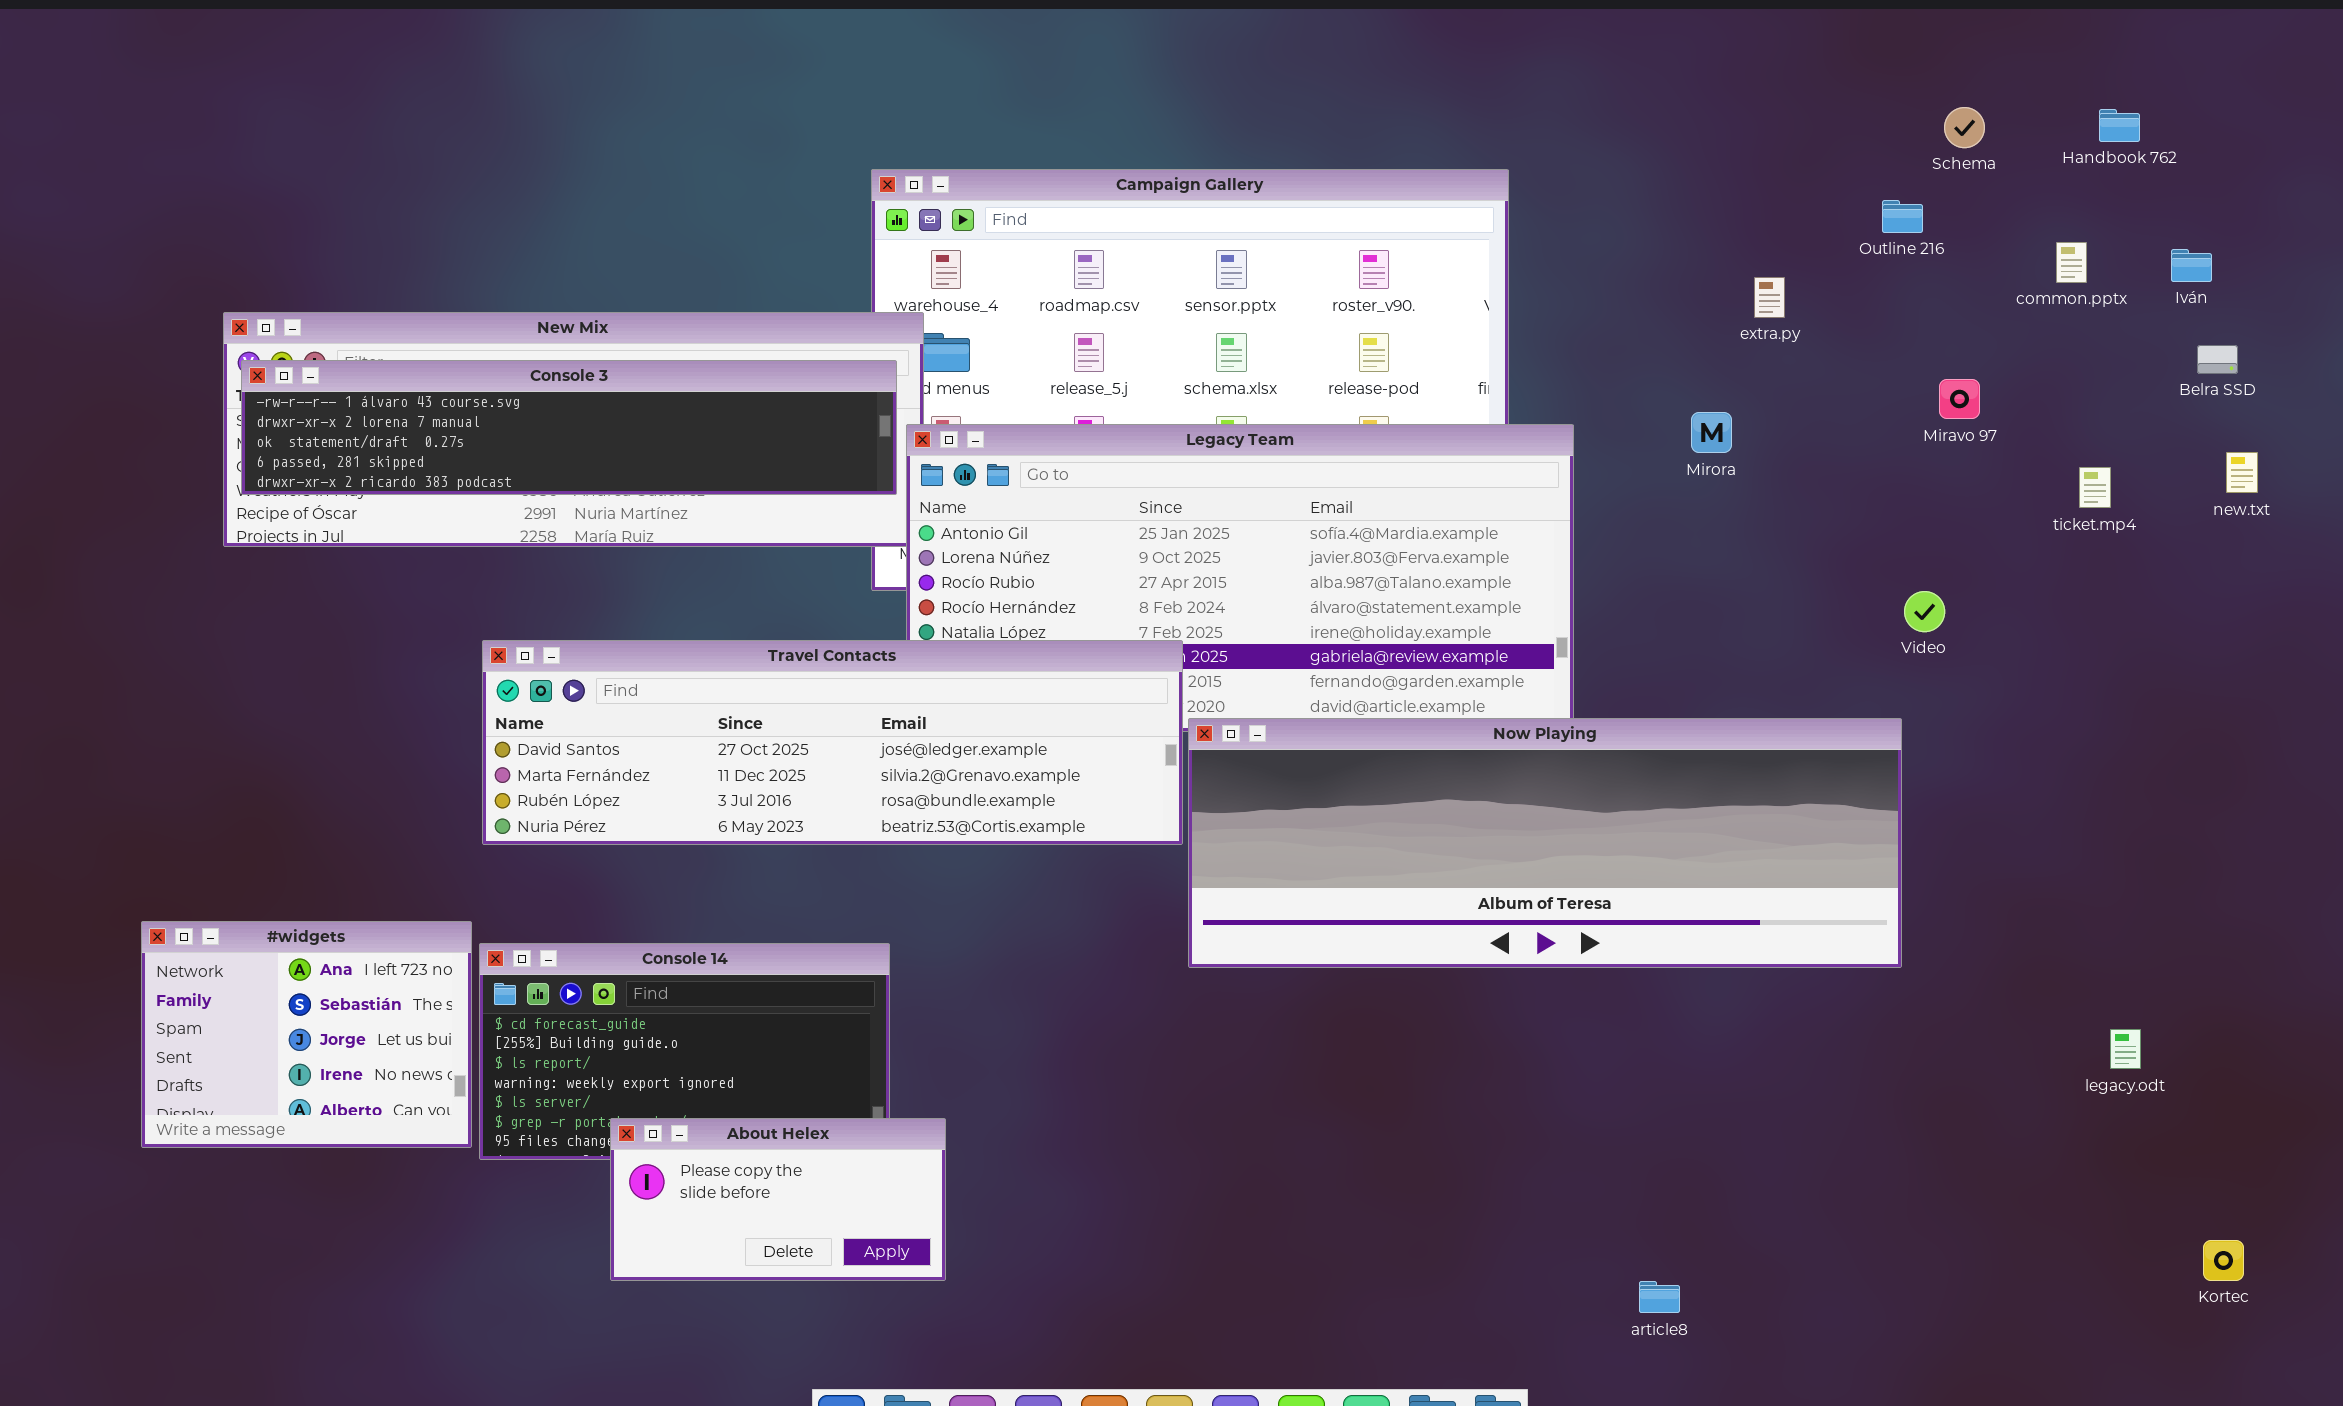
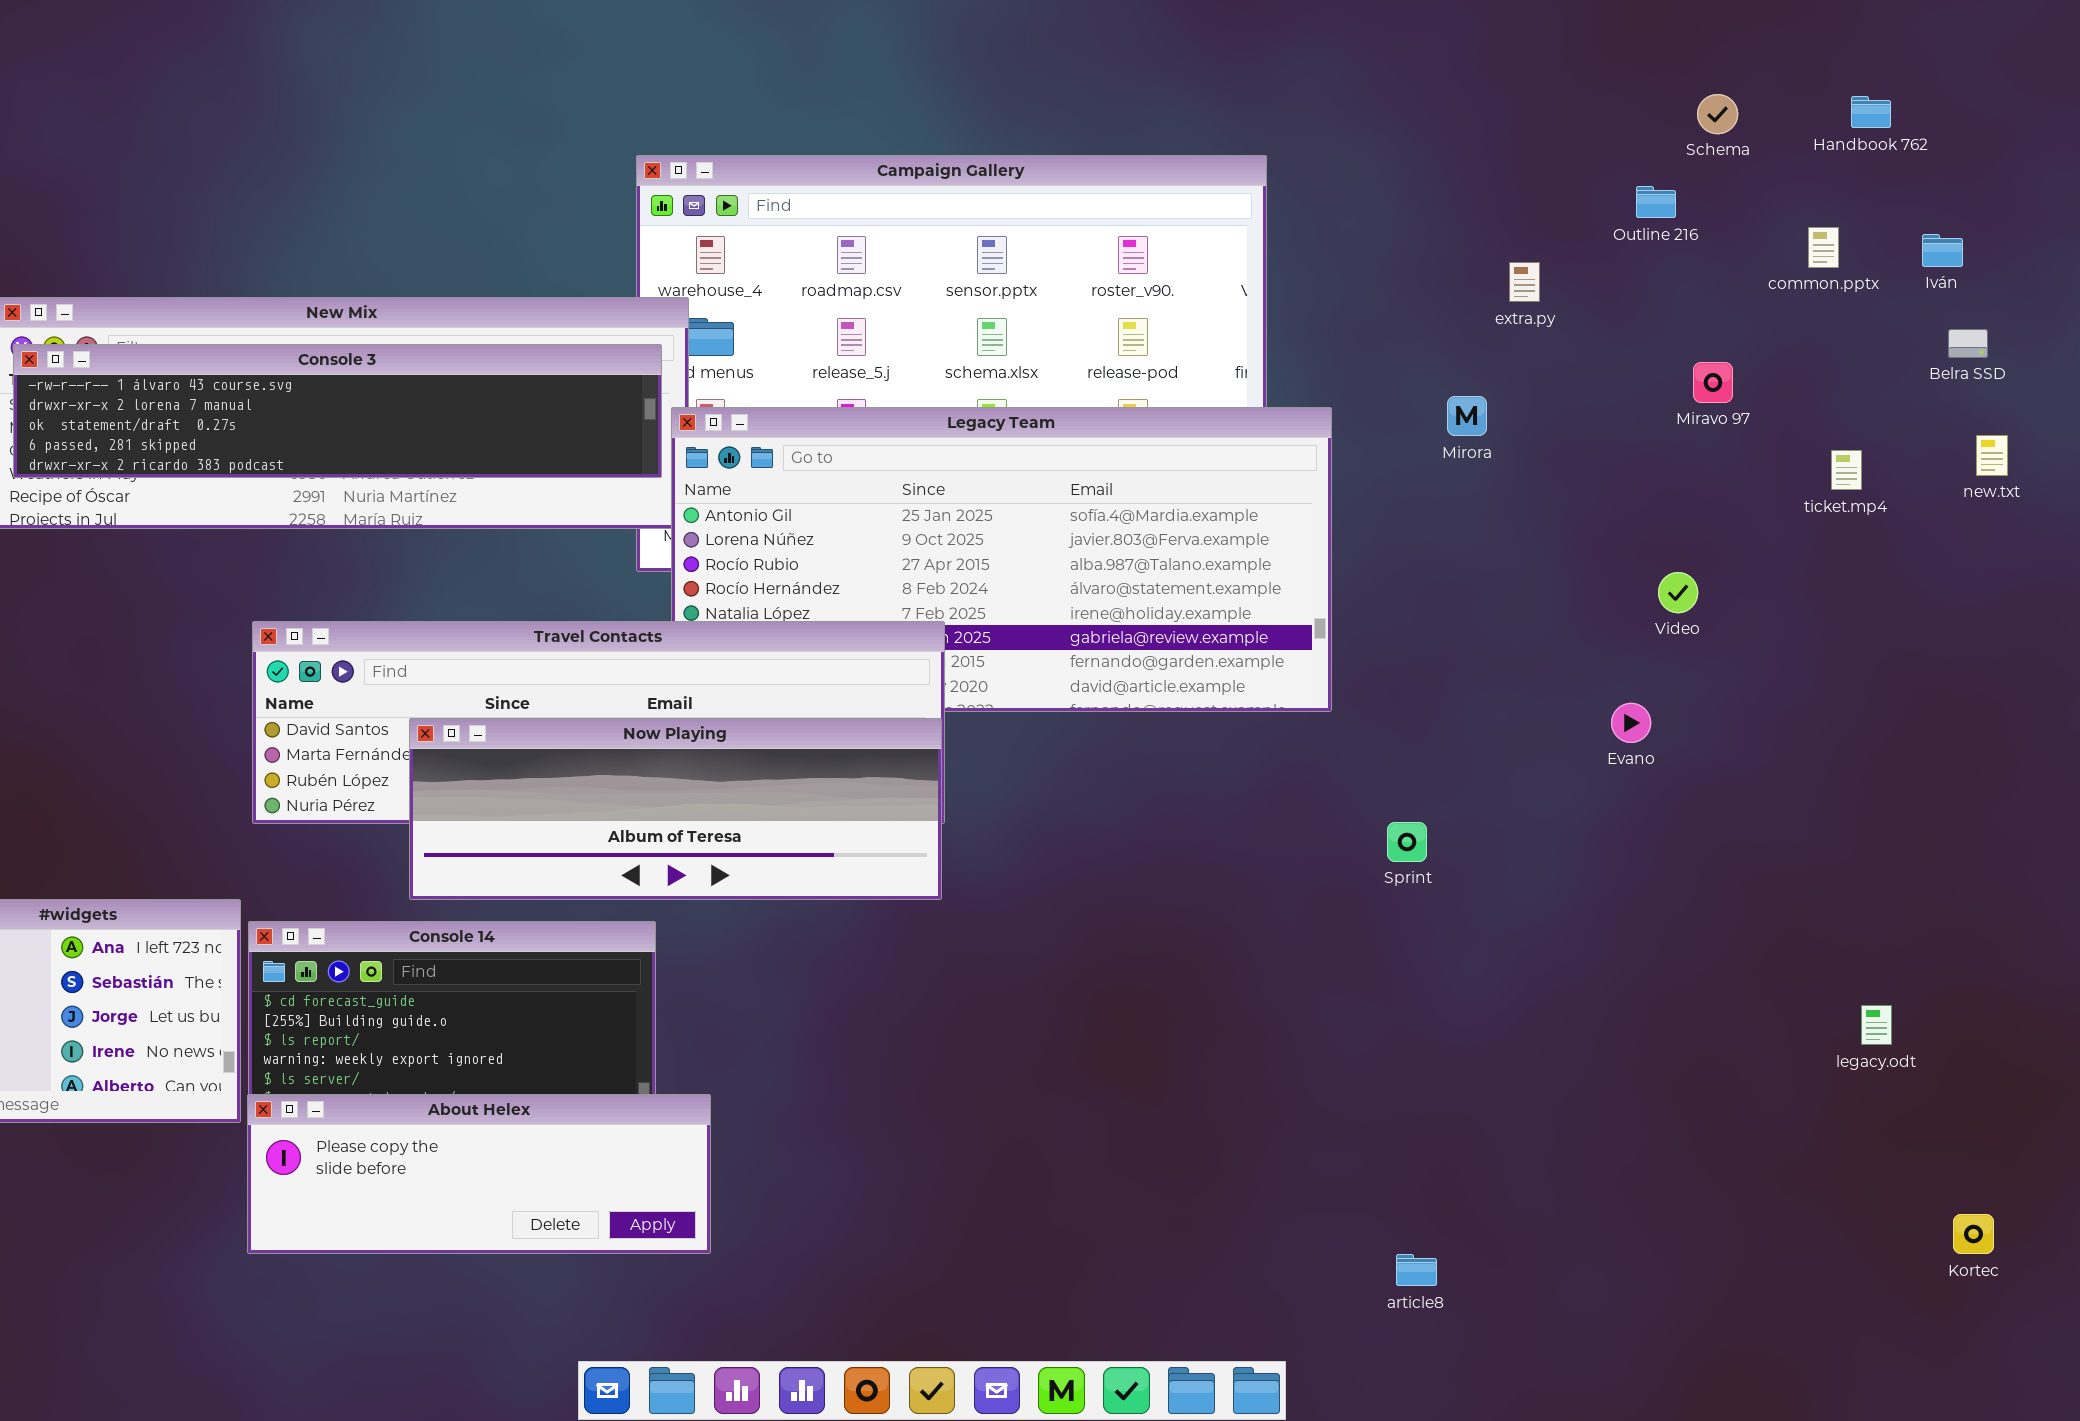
Now Playing: [1188,718,1902,968] -> [409,718,942,900], moved, resized
About Helex: [610,1118,946,1281] -> [247,1094,711,1254], resized

